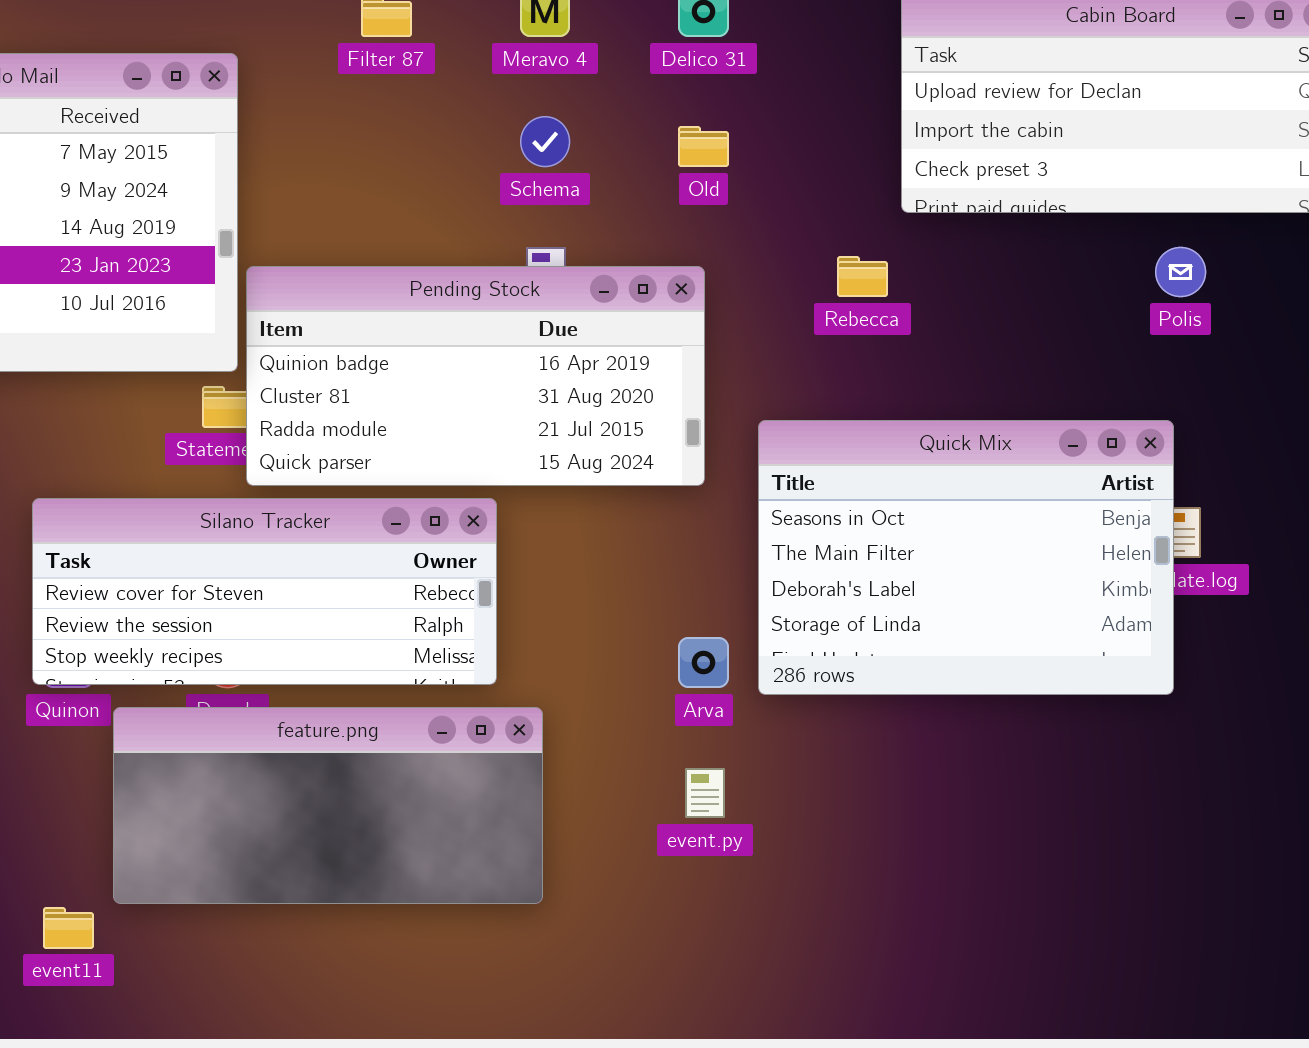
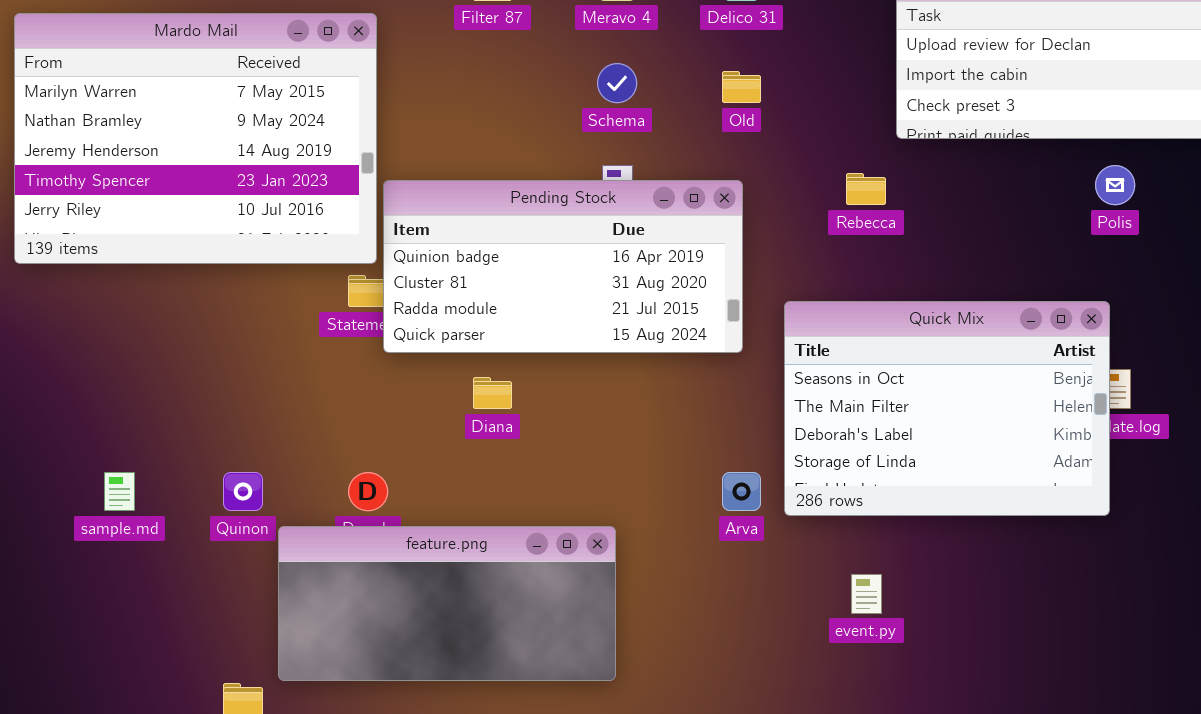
Silano Tracker: [32,498,497,685] -> none, closed
event.py: [685,768,725,818] -> [851,574,882,614], moved

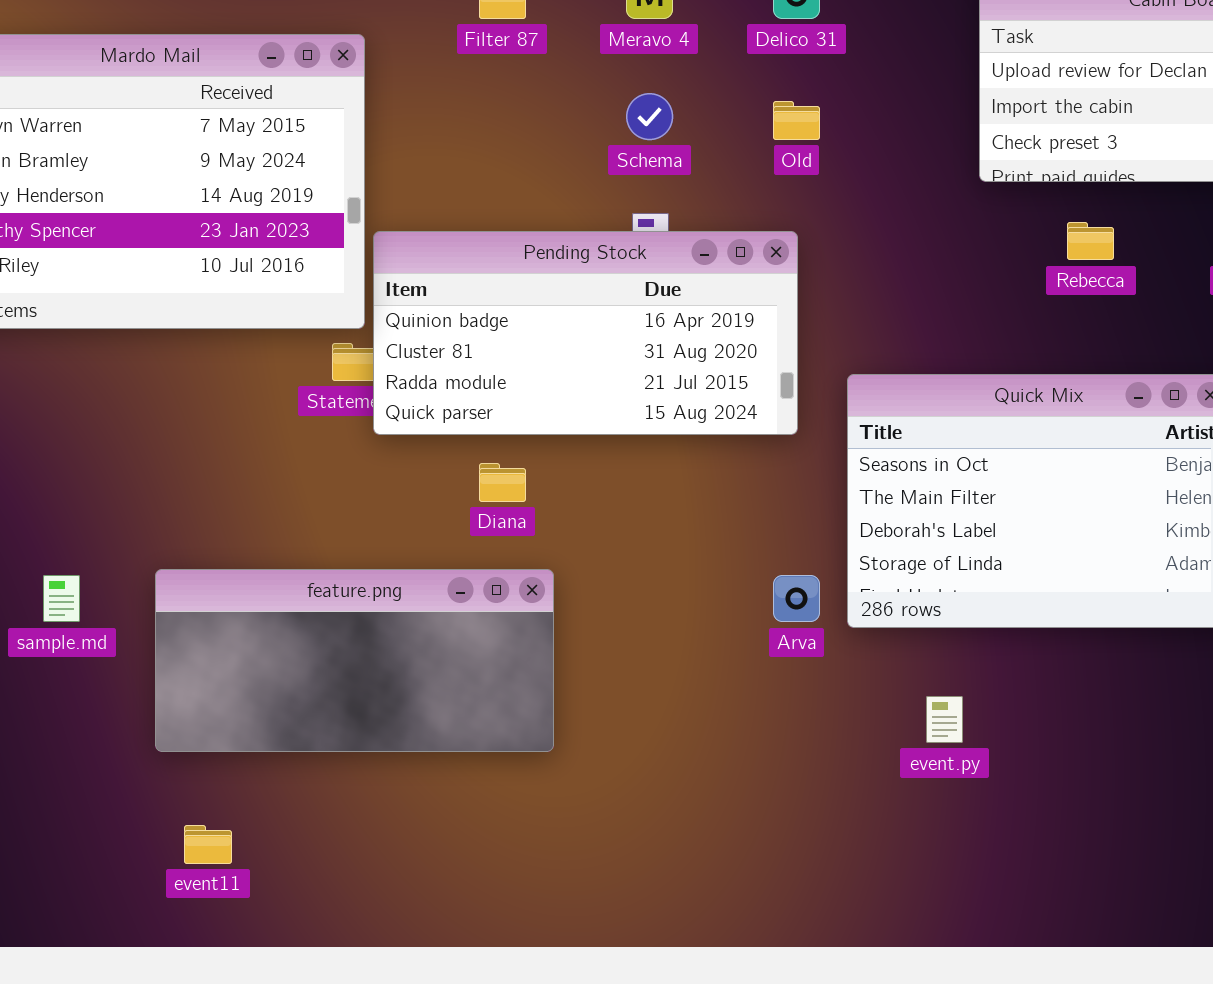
Rebecca: [846,173,886,205] -> [1067,222,1114,260], moved
feature.png: [278,526,616,681] -> [155,569,554,752], moved

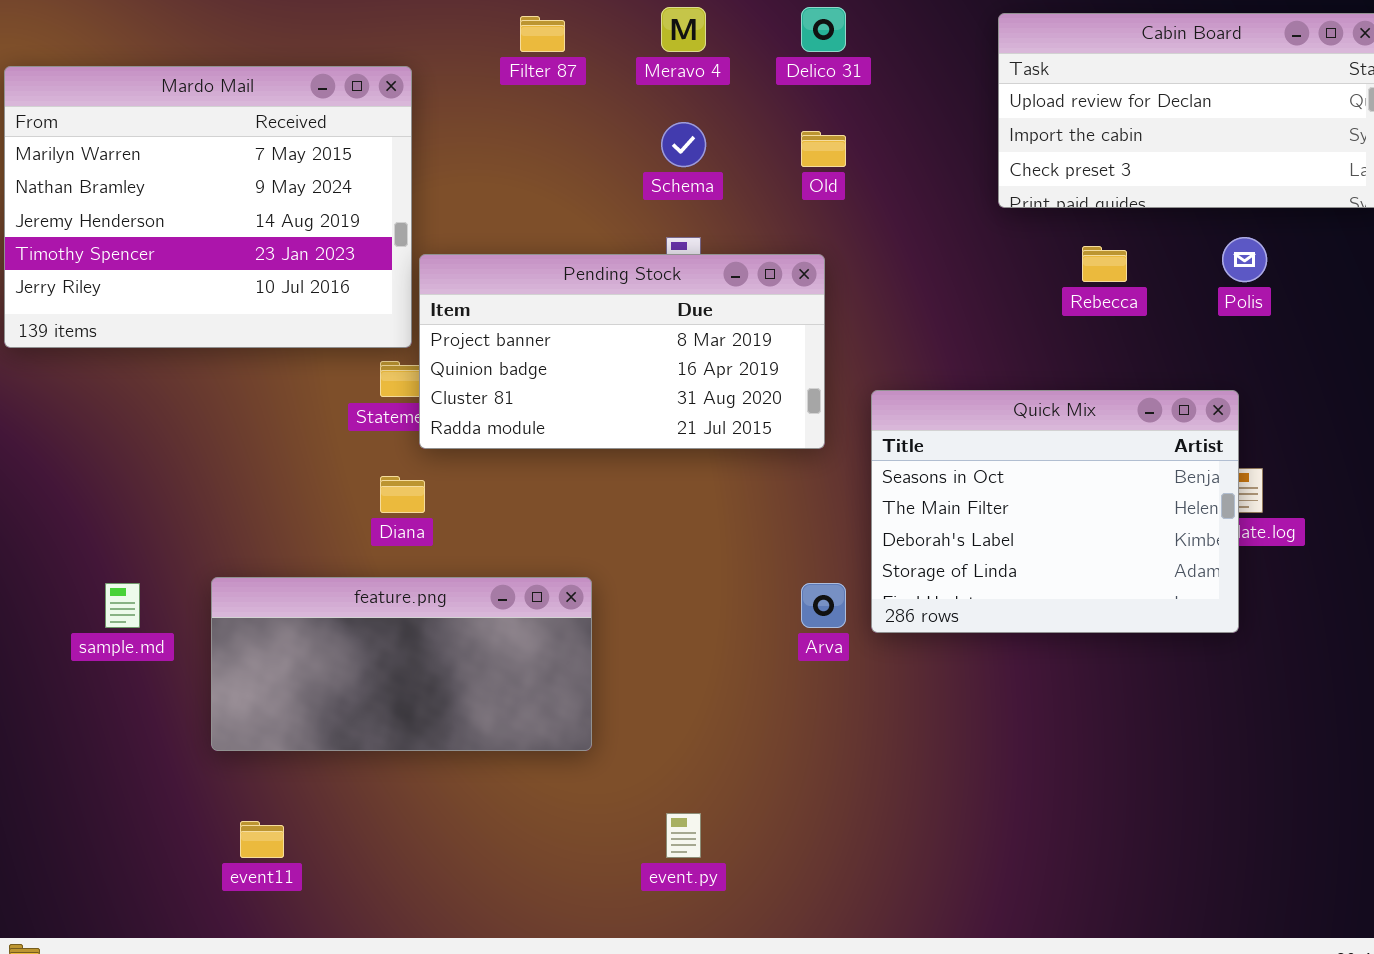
Pending Stock: [373,231,798,435] -> [419,254,825,449], scrolled up 1 row
Diana: [479,463,526,502] -> [380,476,425,513], moved
event.py: [926,696,963,743] -> [666,813,701,858], moved

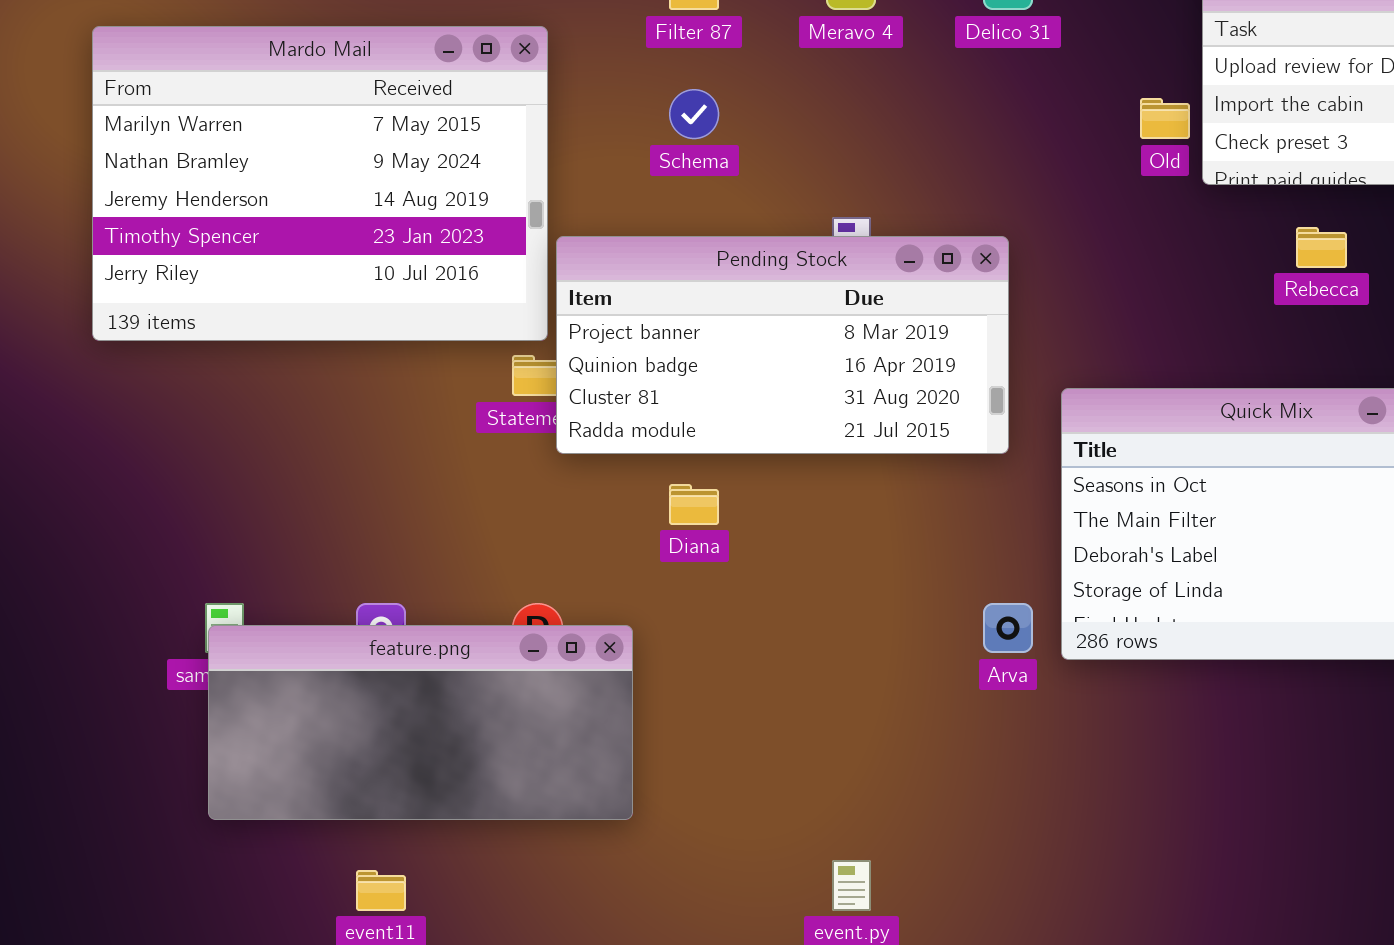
Schema: [661,122,706,167] -> [669,89,719,139], moved
Old: [801,131,846,167] -> [1140,98,1190,139], moved
Diana: [380,476,425,513] -> [669,484,719,525], moved
feature.png: [211,577,592,751] -> [208,625,633,820], moved

